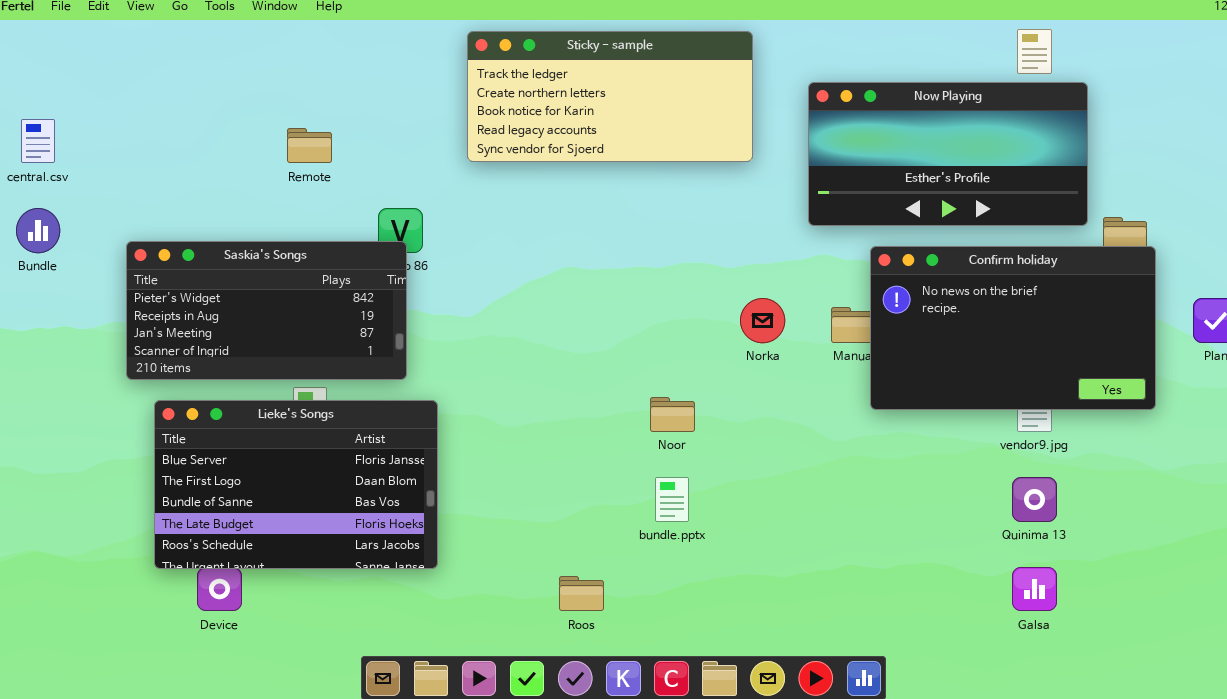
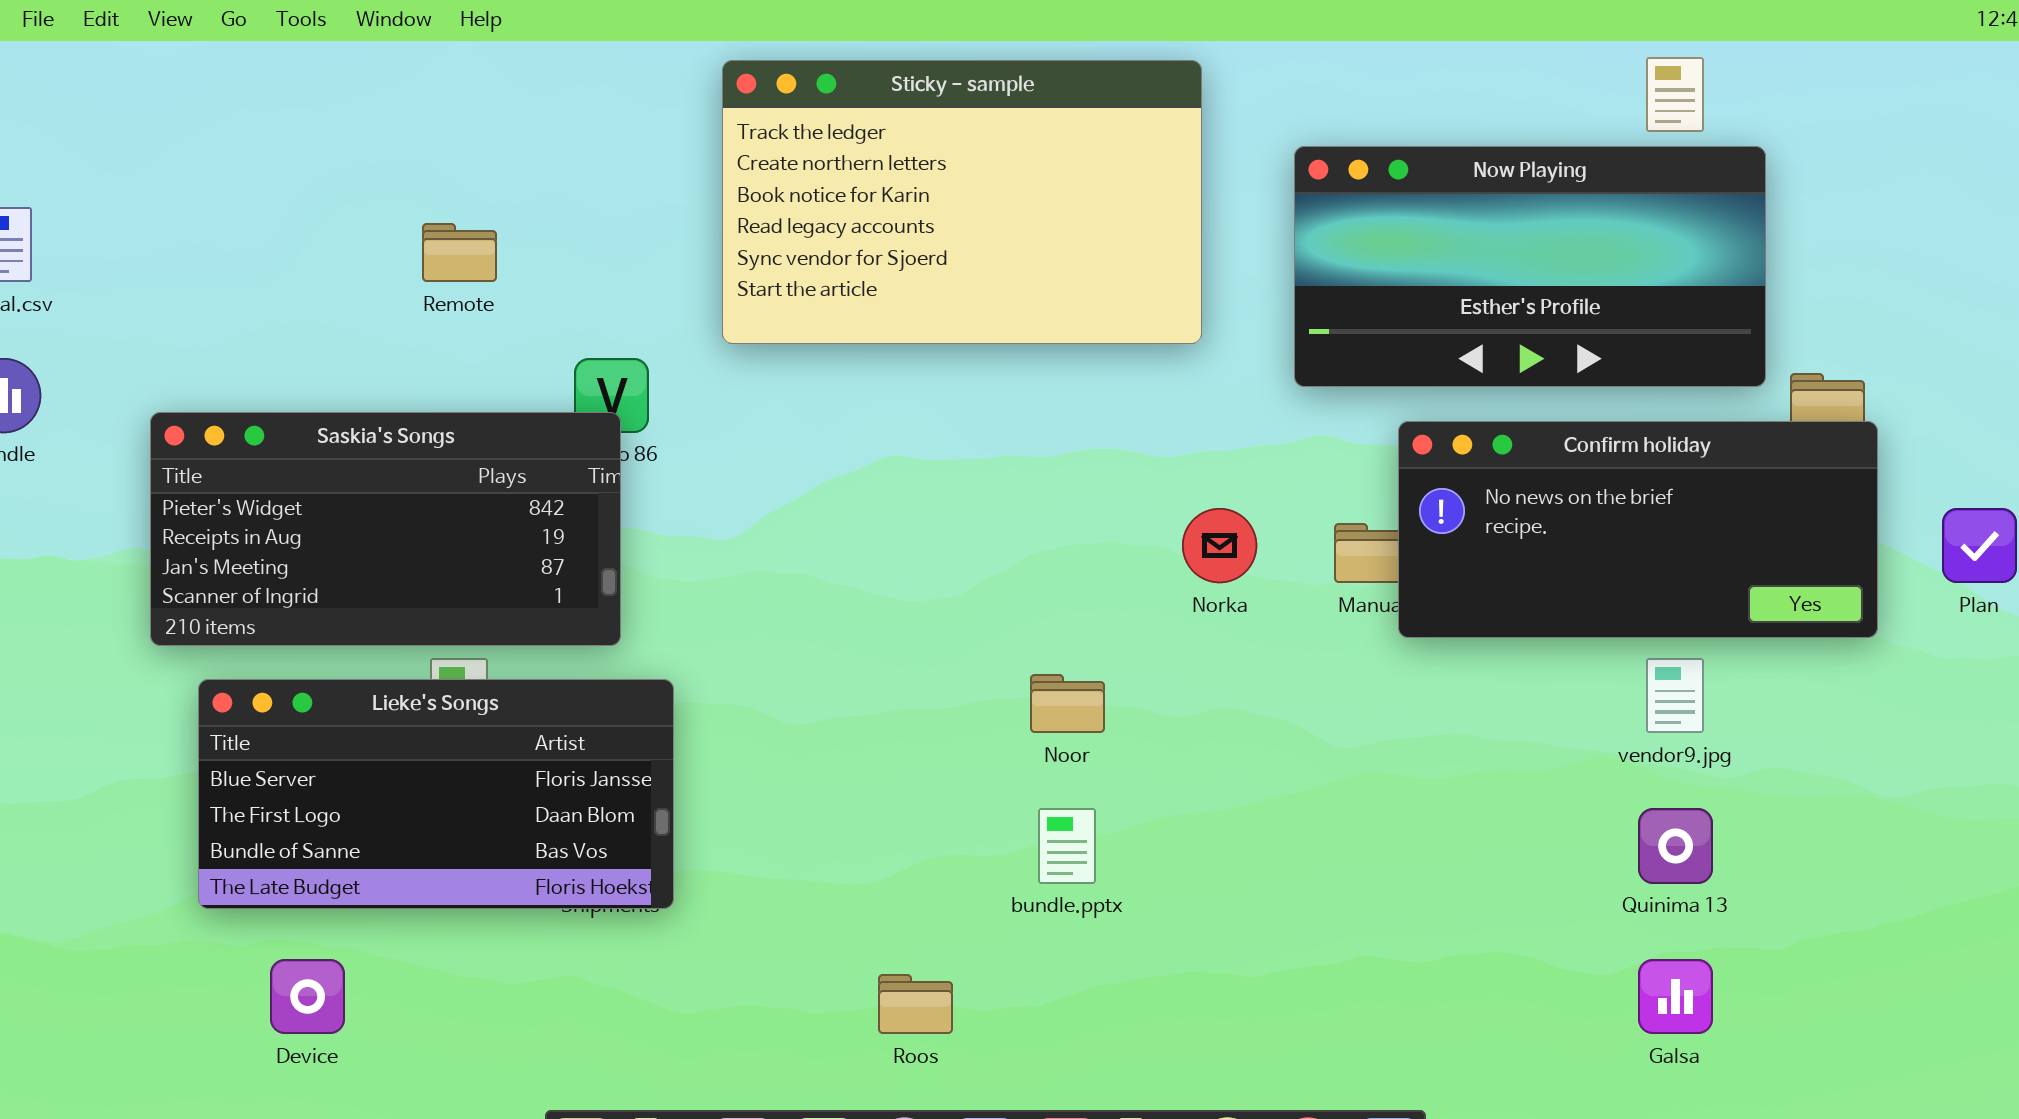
Sticky - sample: [467,31,753,162] -> [722,60,1202,344], resized
Confirm holiday: [870,246,1156,410] -> [1398,421,1878,638], resized
Lieke's Songs: [154,400,438,569] -> [198,679,674,909], resized

